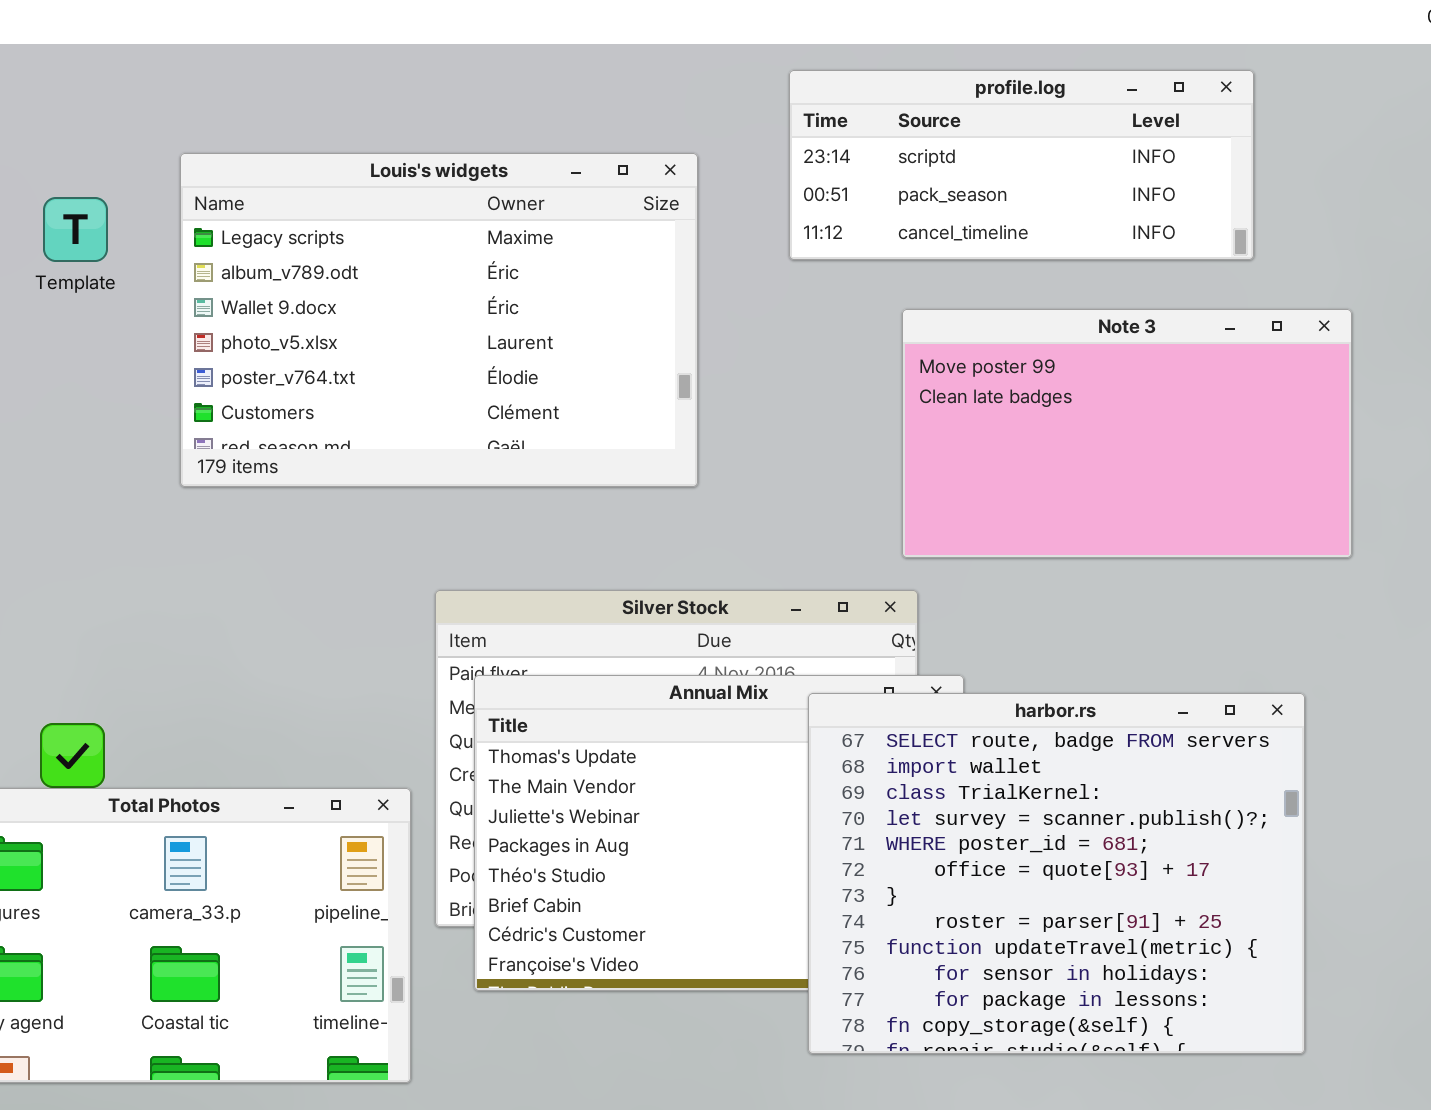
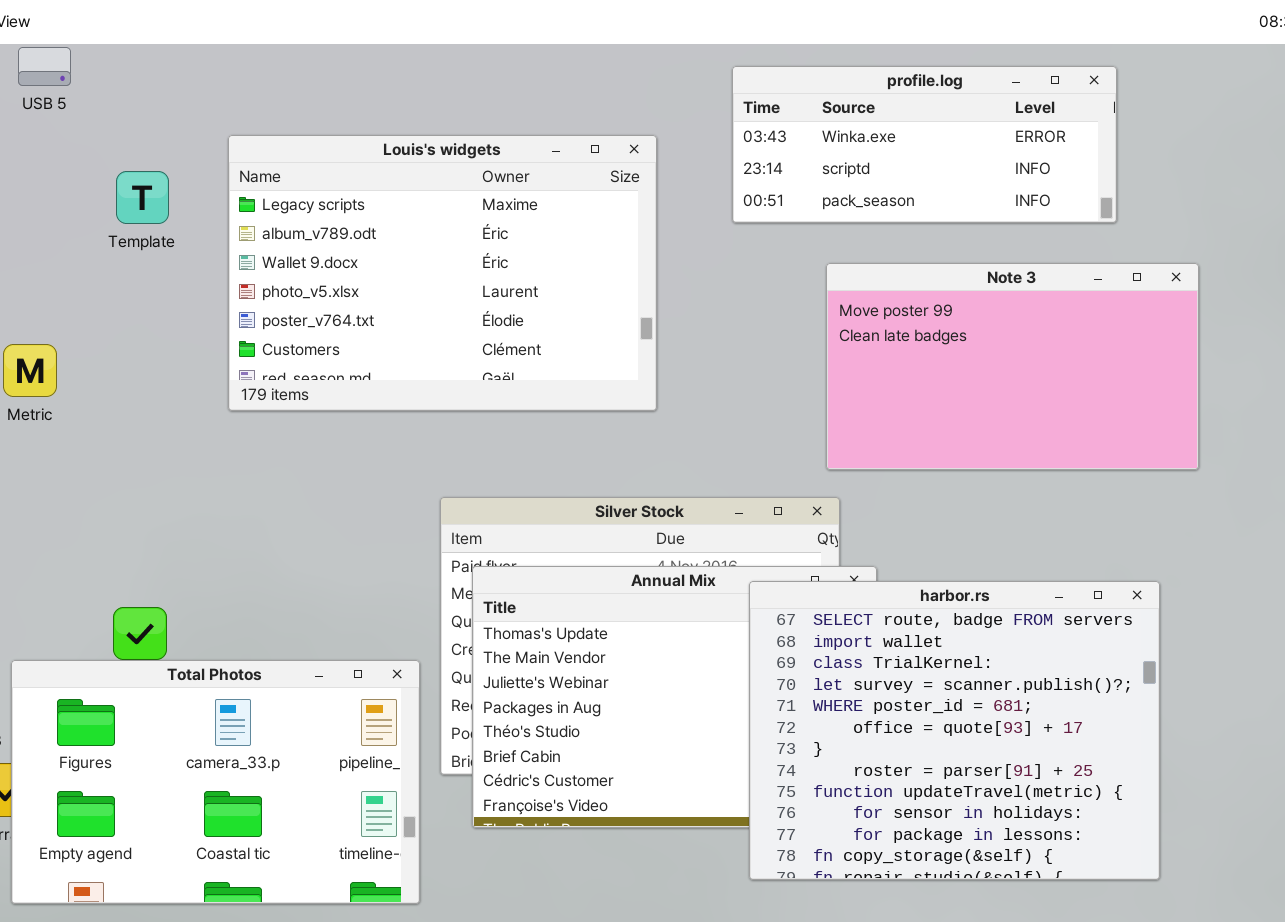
profile.log: [789,70,1254,260] -> [732,66,1117,223], scrolled up 1 row

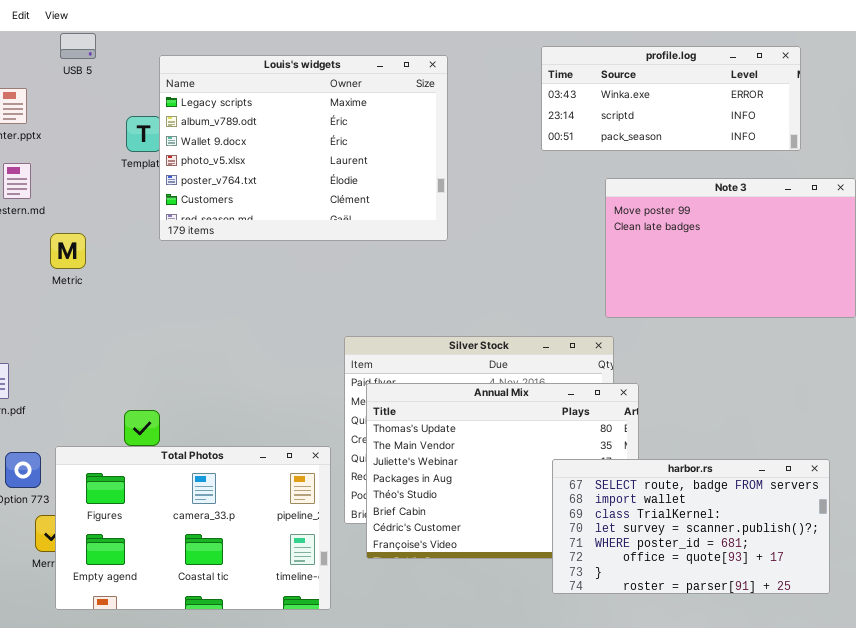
Louis's widgets: [228,135,657,411] -> [159,55,448,241], moved
harbor.rs: [749,581,1160,880] -> [552,459,830,594], resized

